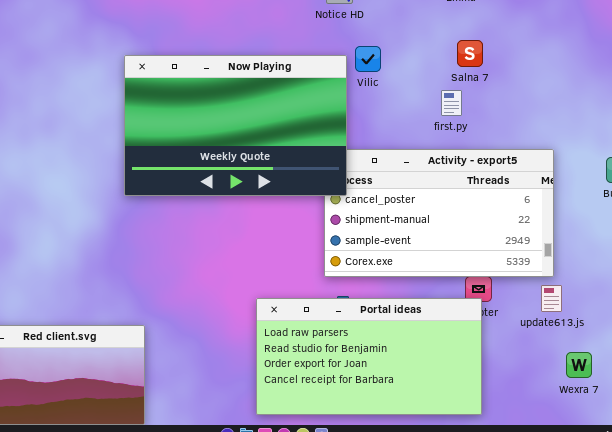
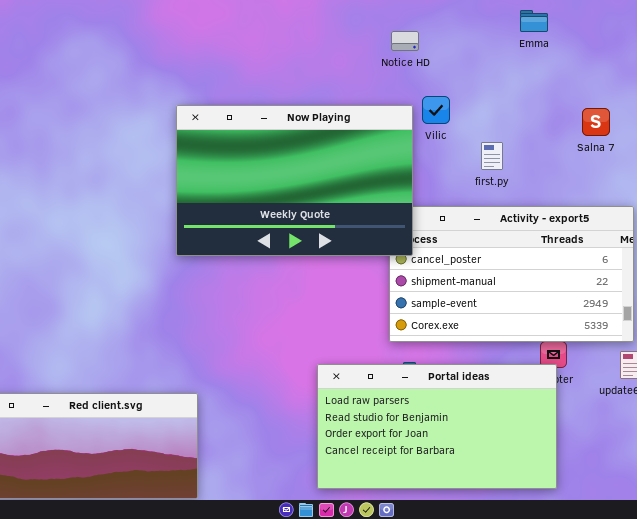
Salna 7: [457,40,483,67] -> [582,108,610,136], moved
first.py: [441,90,462,116] -> [481,142,503,170], moved

